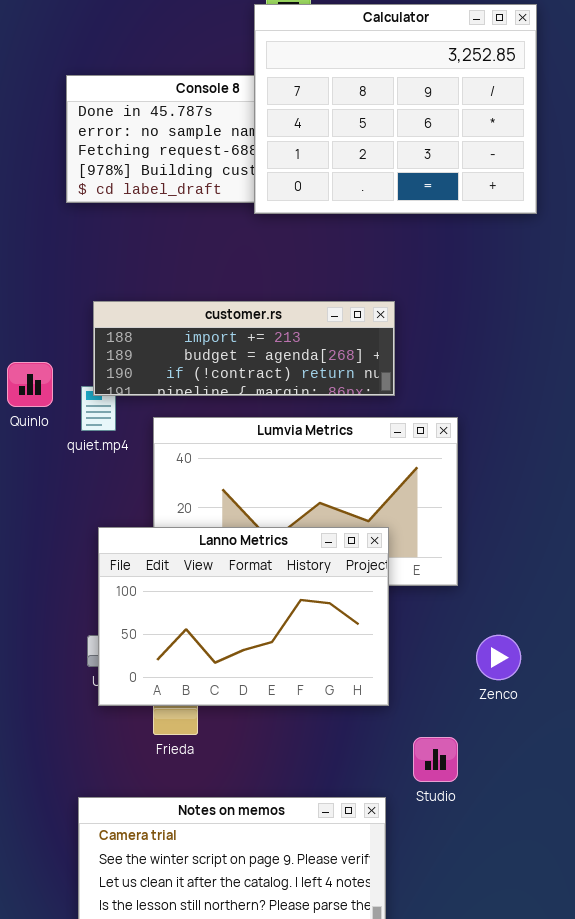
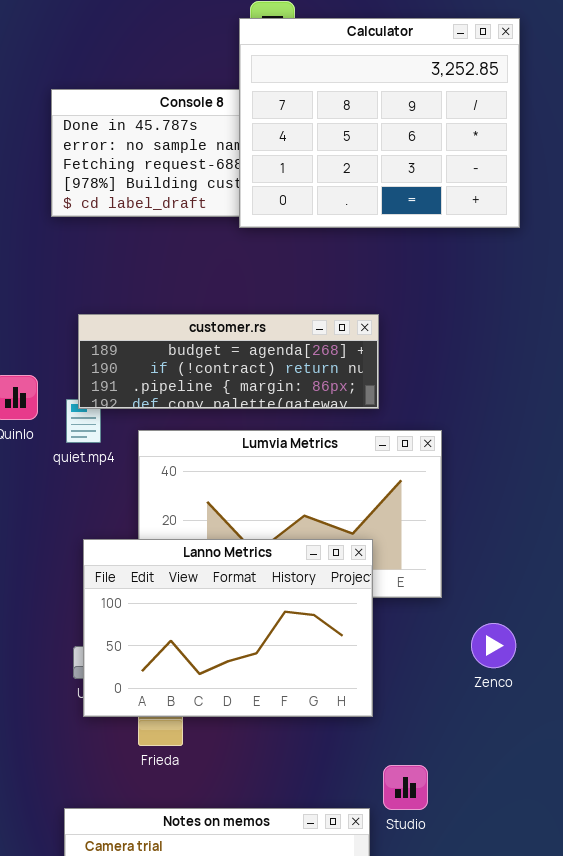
customer.rs: [93,301,395,396] -> [78,314,379,409], scrolled down 1 row
Zenco: [476,635,521,680] -> [471,623,516,668], moved
Studio: [413,737,458,782] -> [383,765,428,810], moved

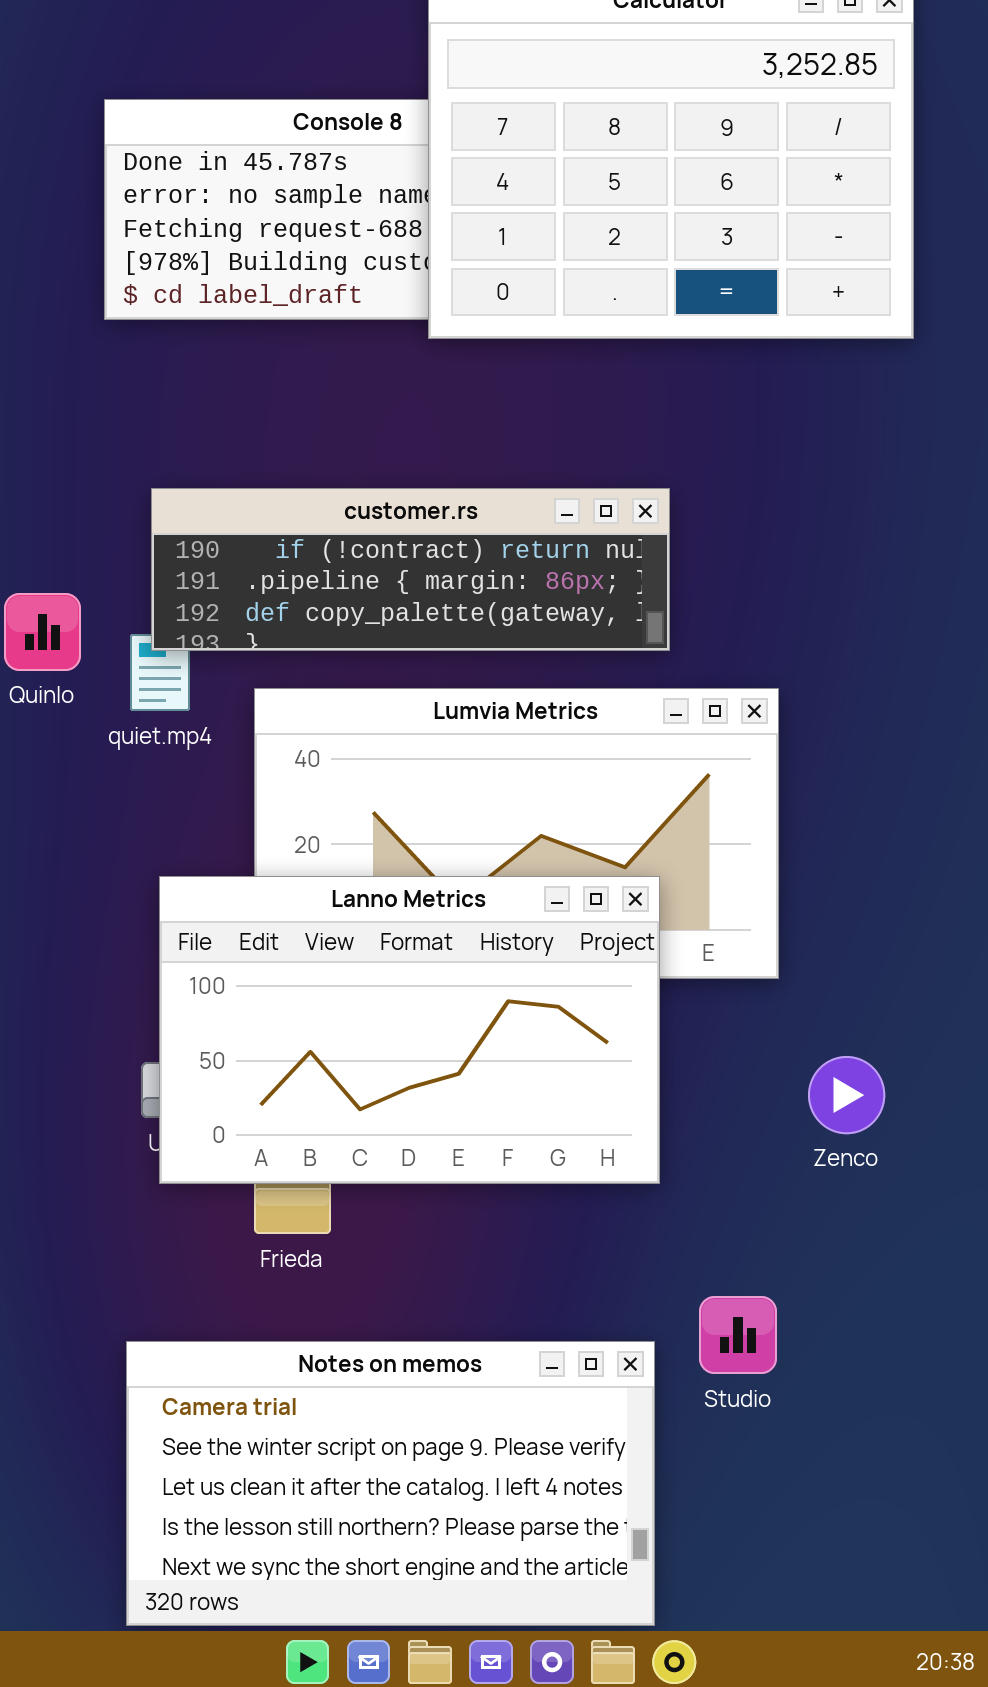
customer.rs: [78,314,379,409] -> [151,488,670,651], scrolled down 1 row
Zenco: [471,623,516,668] -> [808,1056,885,1134], moved
Studio: [383,765,428,810] -> [699,1296,777,1374], moved

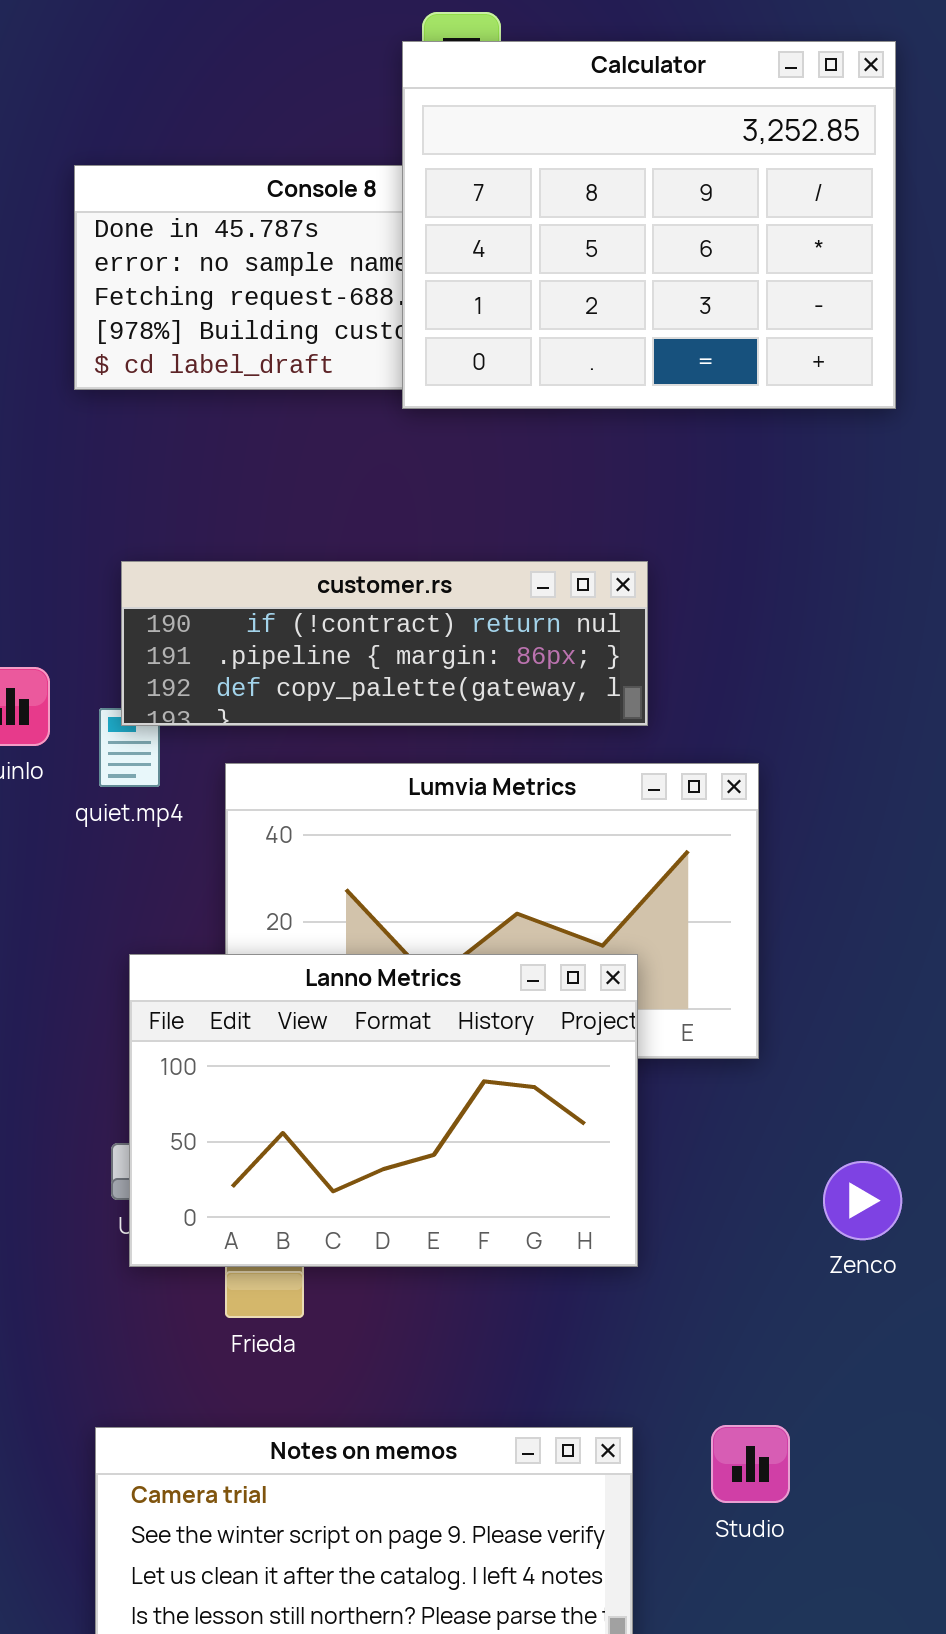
Zenco: [808,1056,885,1134] -> [823,1161,902,1240], moved
Studio: [699,1296,777,1374] -> [711,1425,790,1503], moved

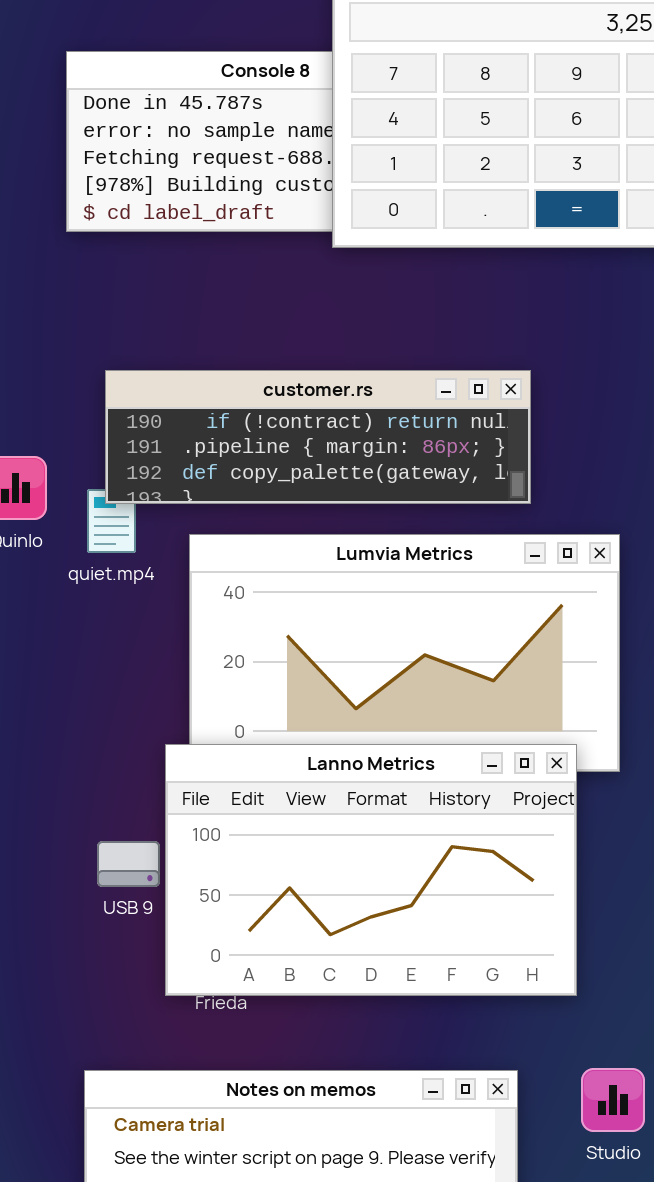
Lanno Metrics: [129,954,638,1267] -> [165,744,577,996], moved

